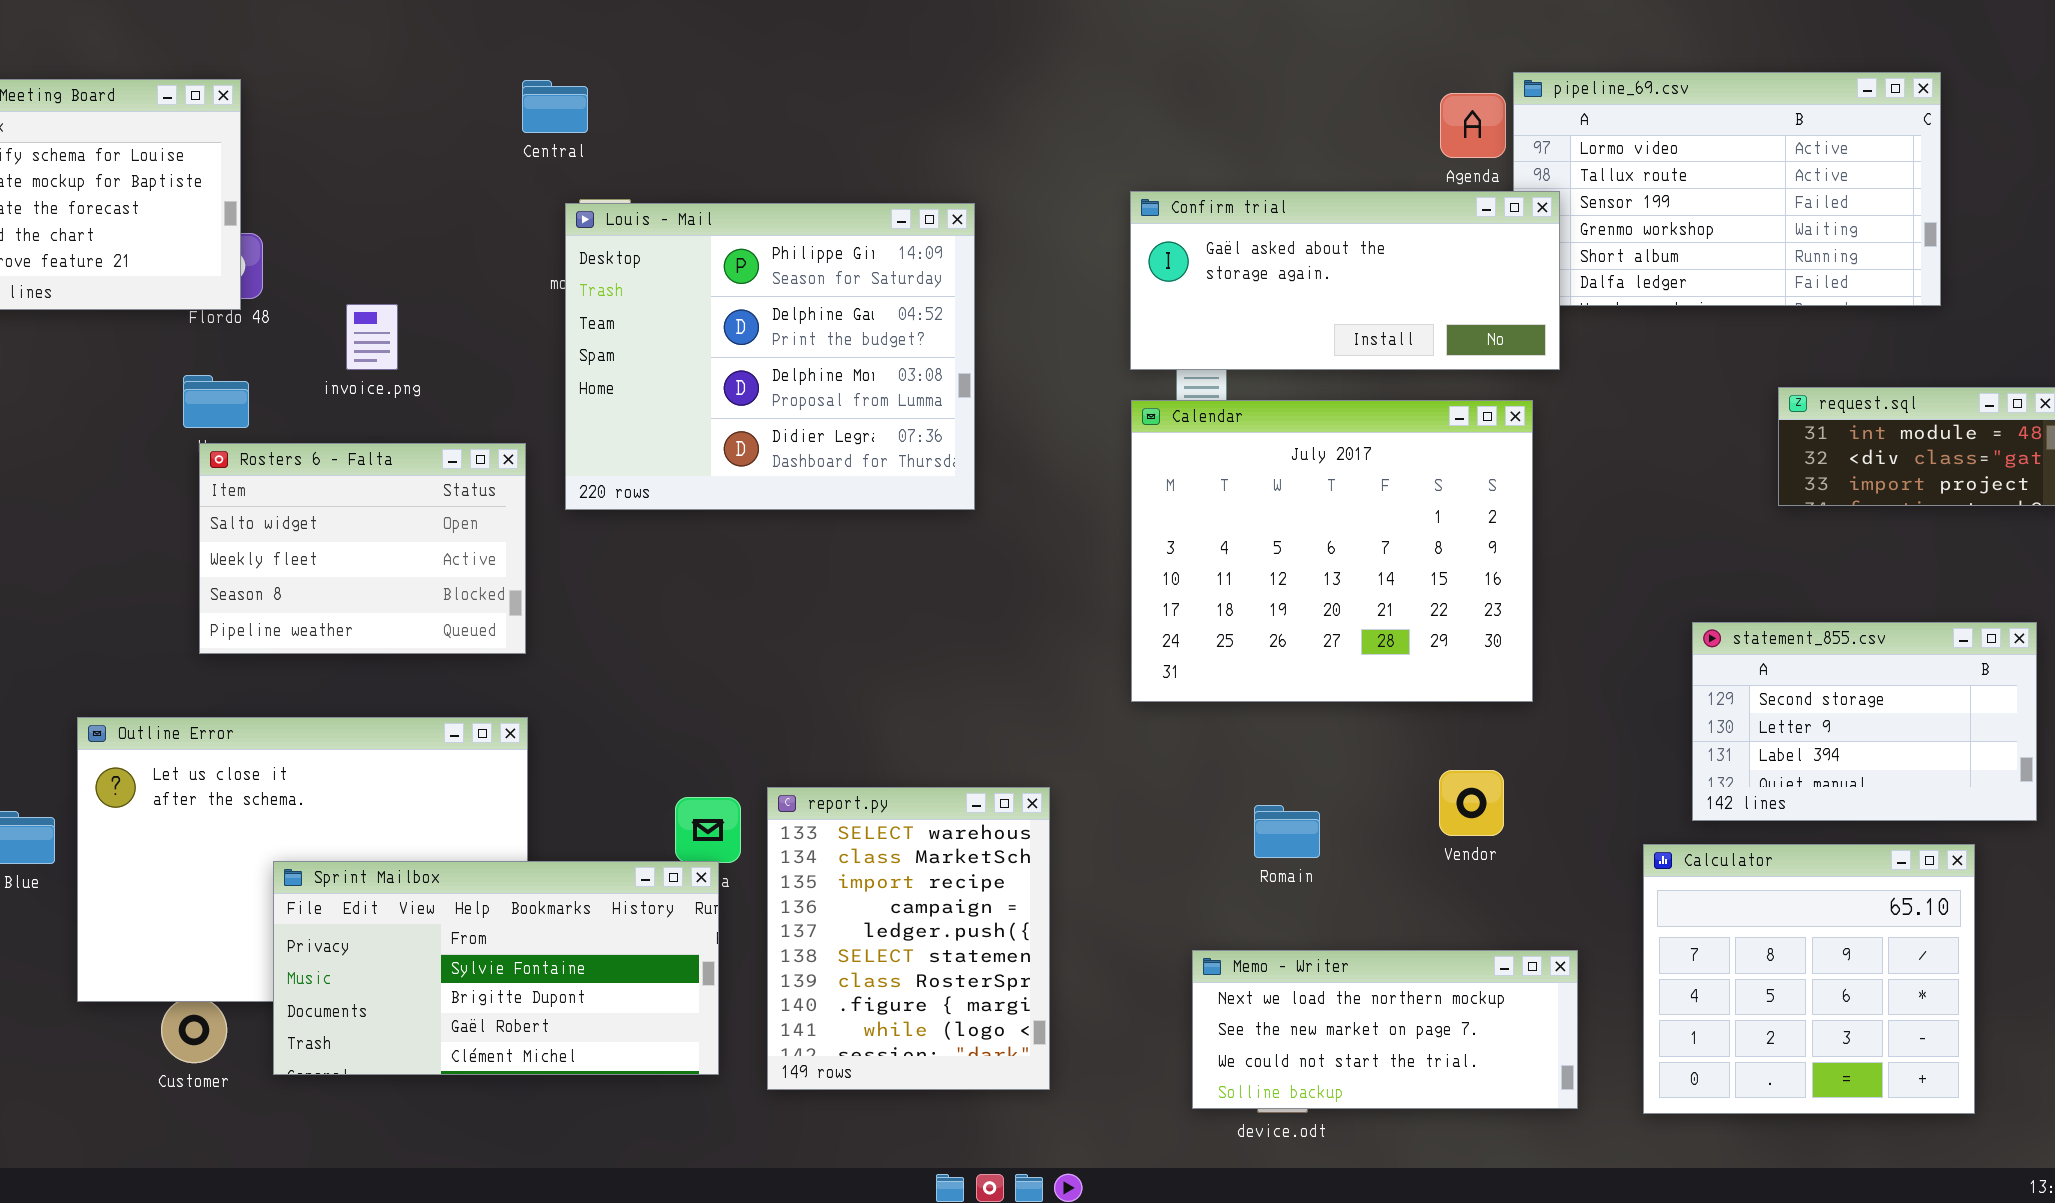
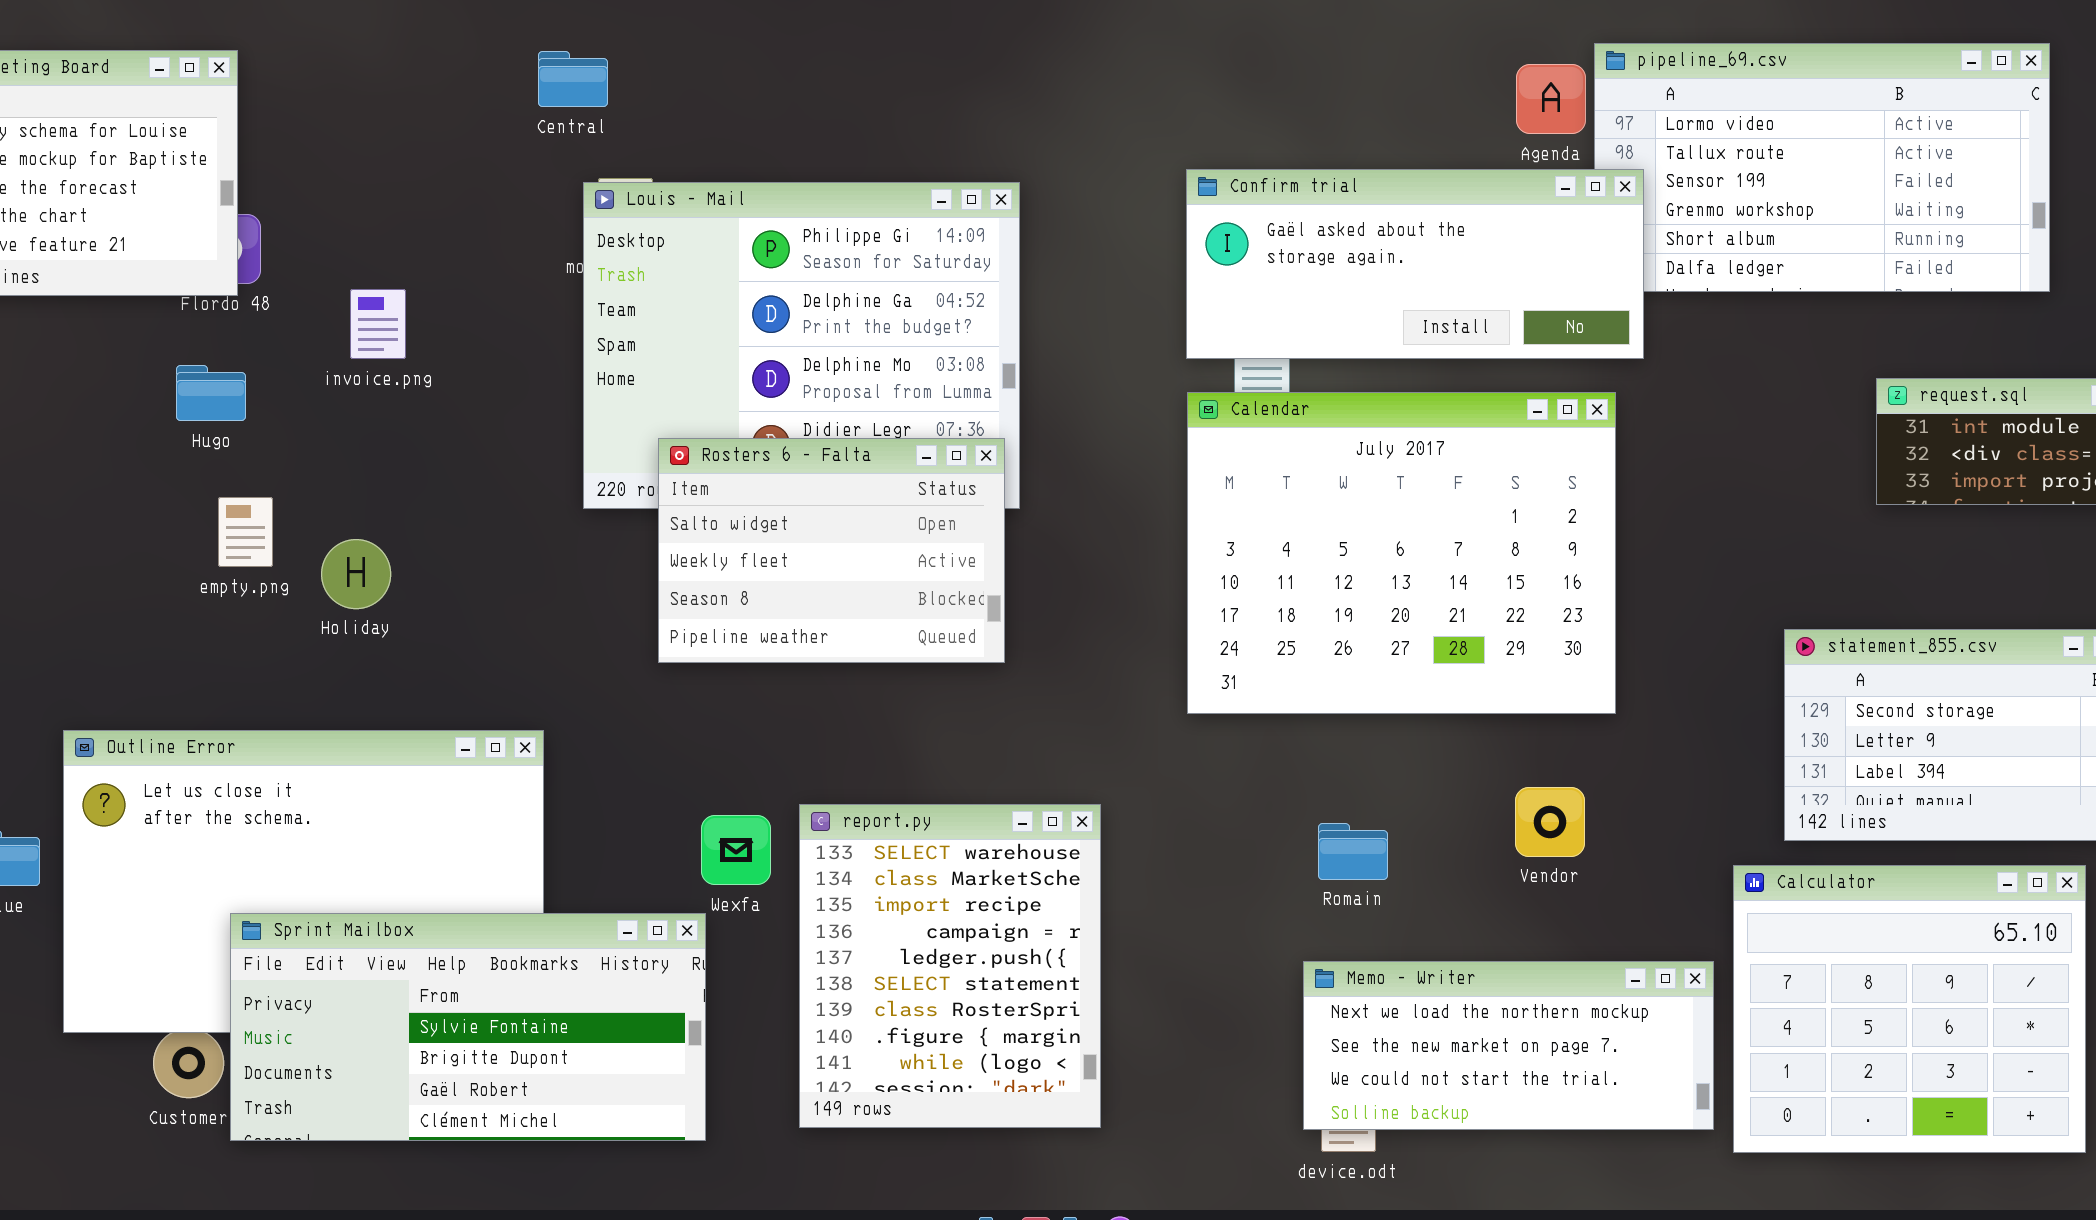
Rosters 6 - Falta: [199,443,526,654] -> [658,438,1005,663], moved
Sprint Mailbox: [273,861,719,1075] -> [230,913,706,1141], moved
Memo - Writer: [1192,950,1578,1109] -> [1303,961,1714,1130], moved

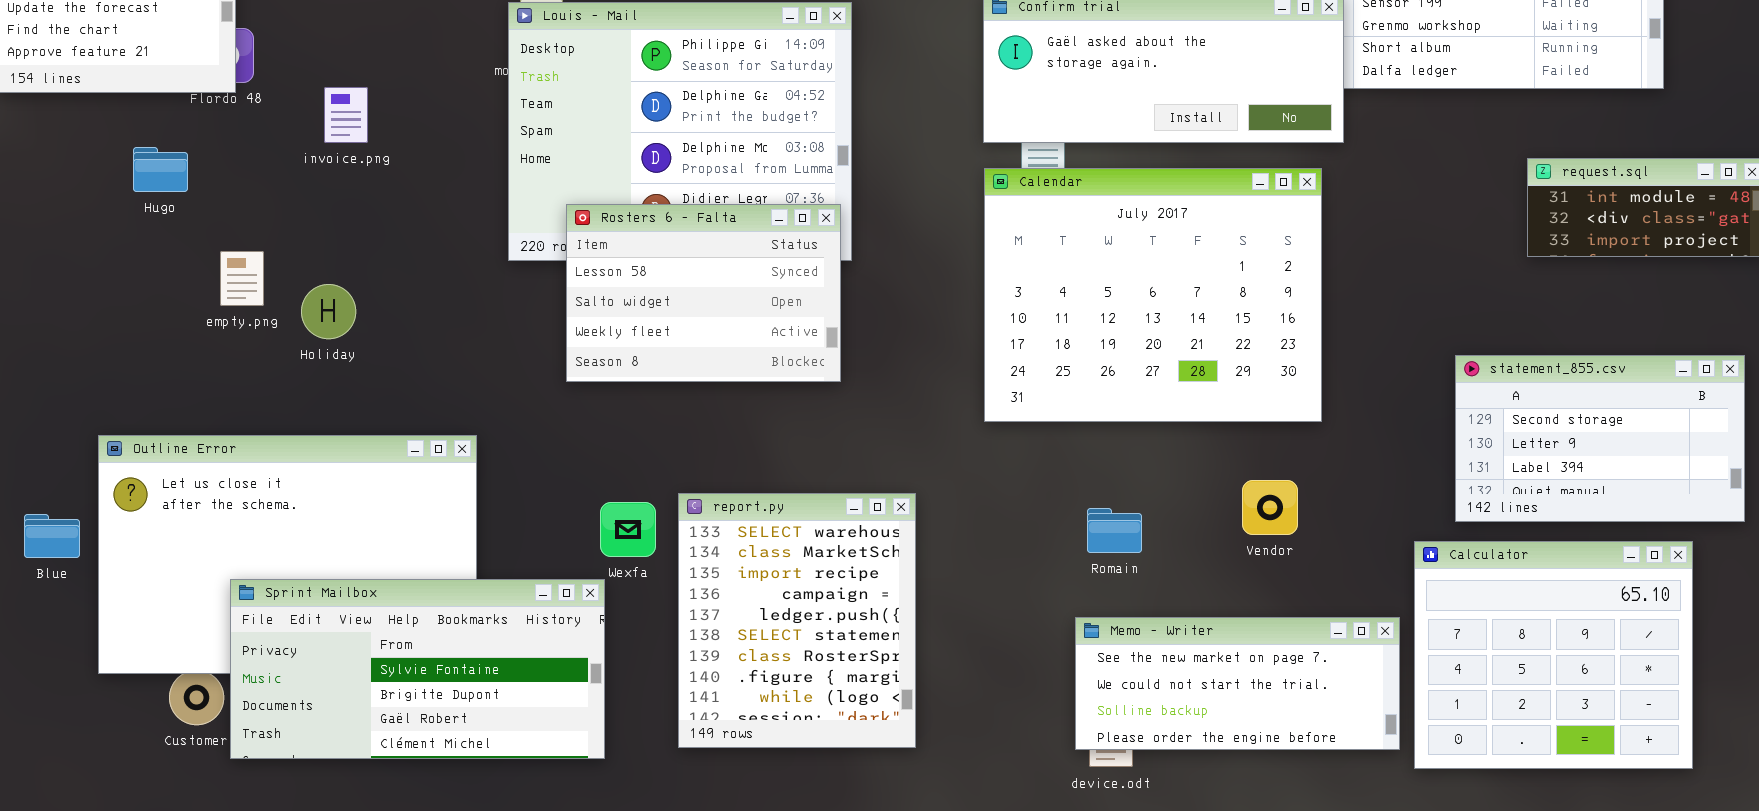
Hugo: [176,365,246,421] -> [133,147,188,192], moved
Rosters 6 - Falta: [658,438,1005,663] -> [566,204,841,382], scrolled up 1 row
Memo - Writer: [1303,961,1714,1130] -> [1075,617,1400,750], scrolled down 1 row

